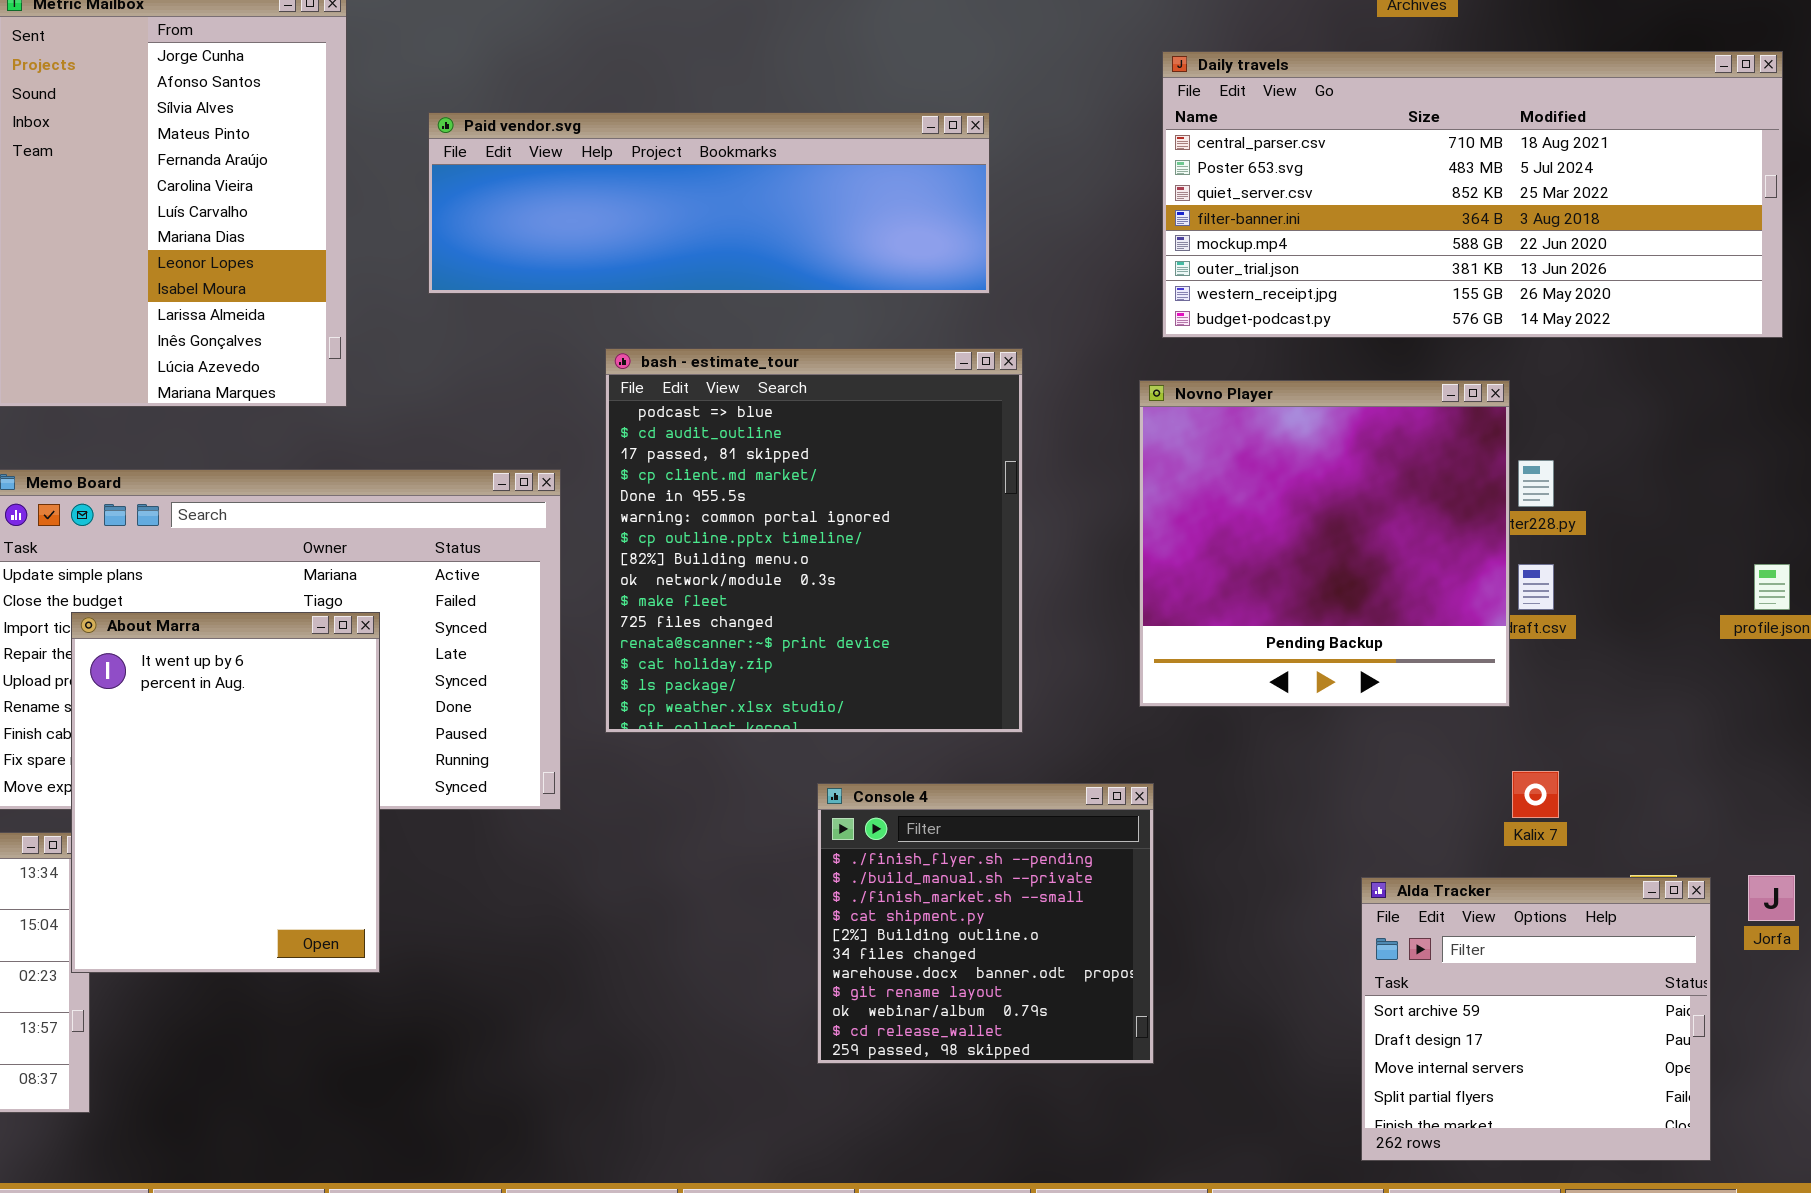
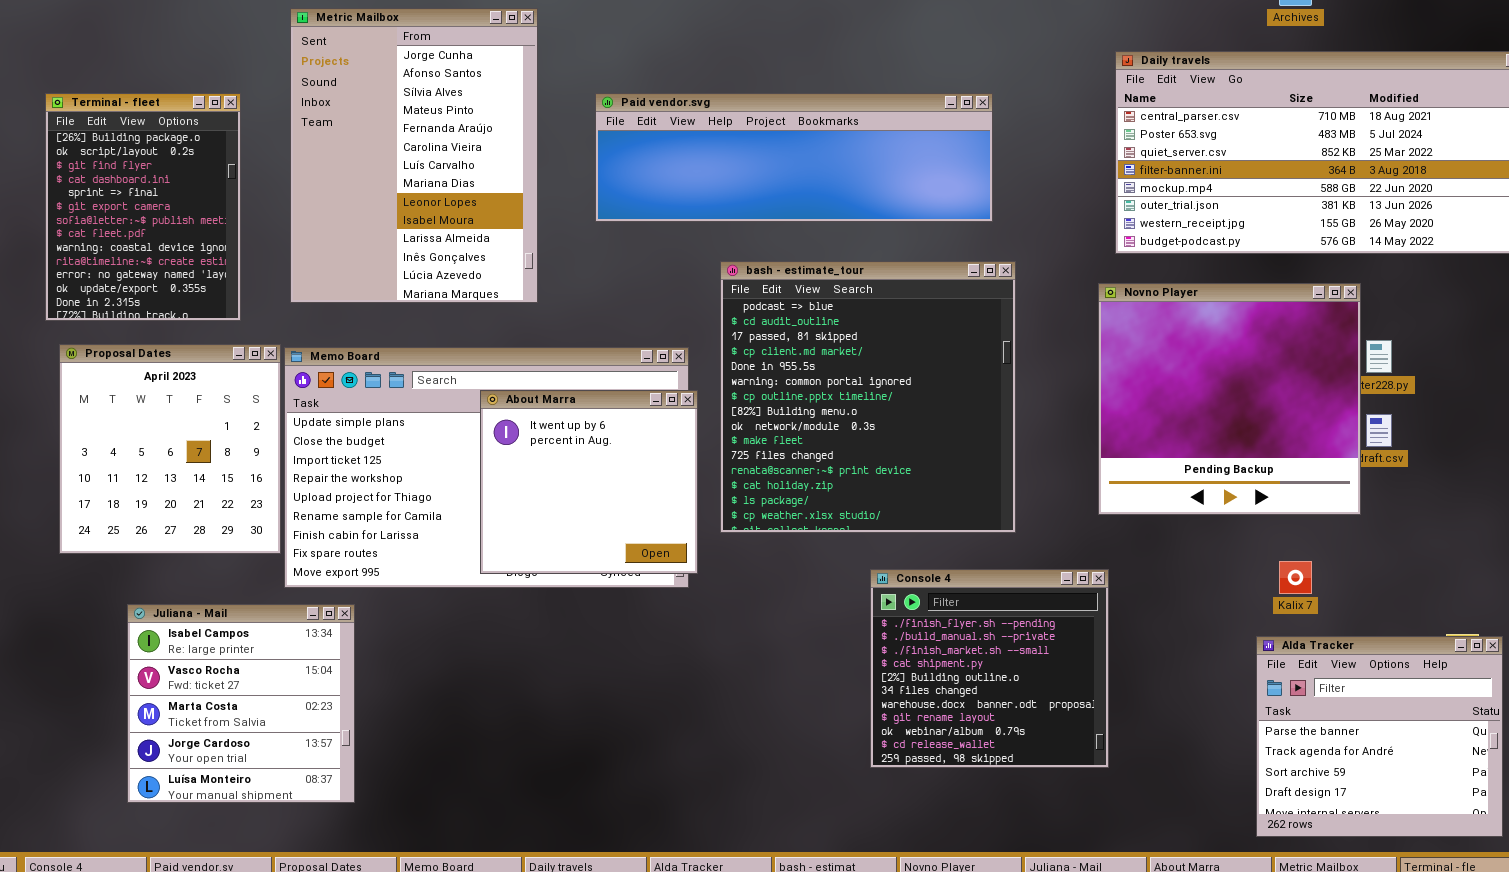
About Marra: [71,612,380,973] -> [480,390,698,574], moved, resized
Kalix 7: [1512,771,1559,818] -> [1279,561,1312,594], moved
Alda Tracker: [1361,877,1711,1161] -> [1256,636,1503,837], scrolled up 2 rows

